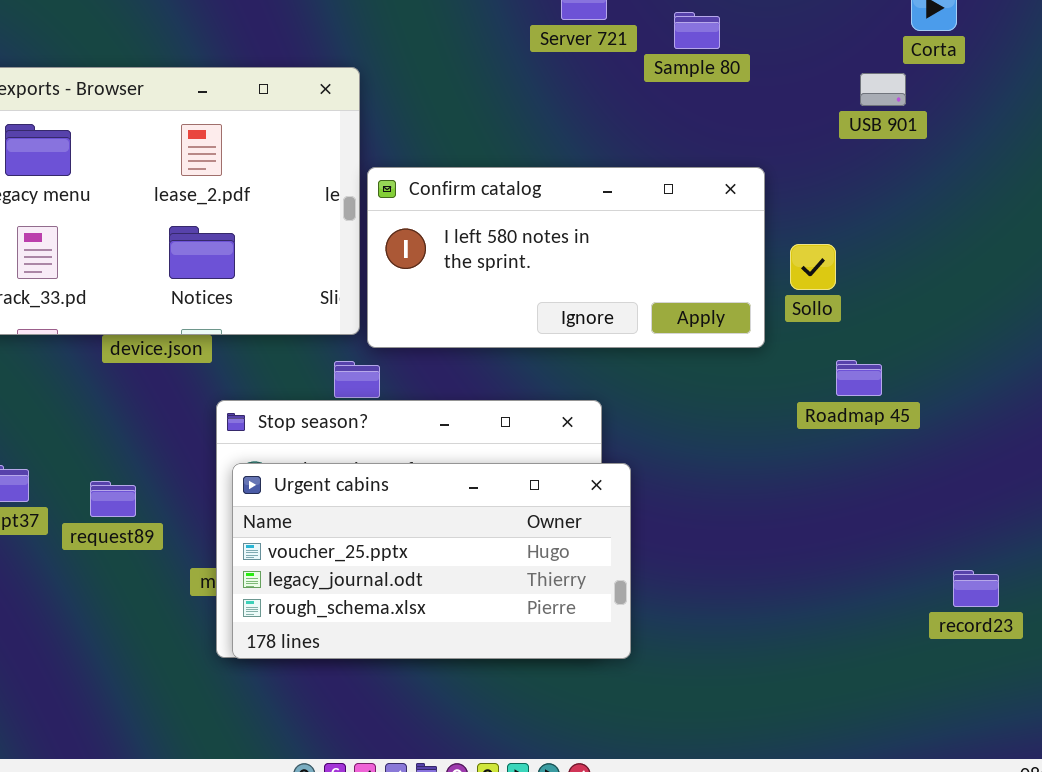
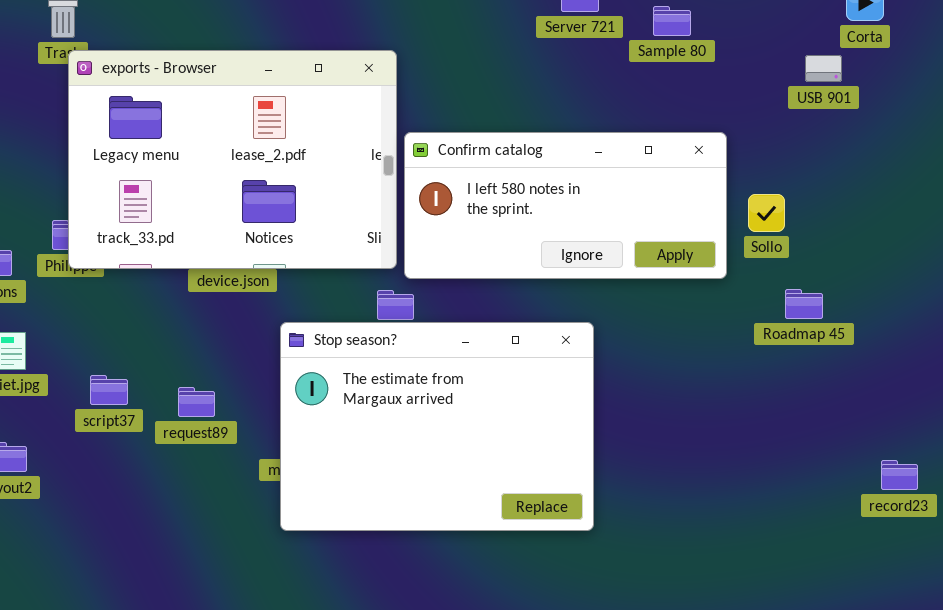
Urgent cabins: [232,463,631,659] -> none, closed

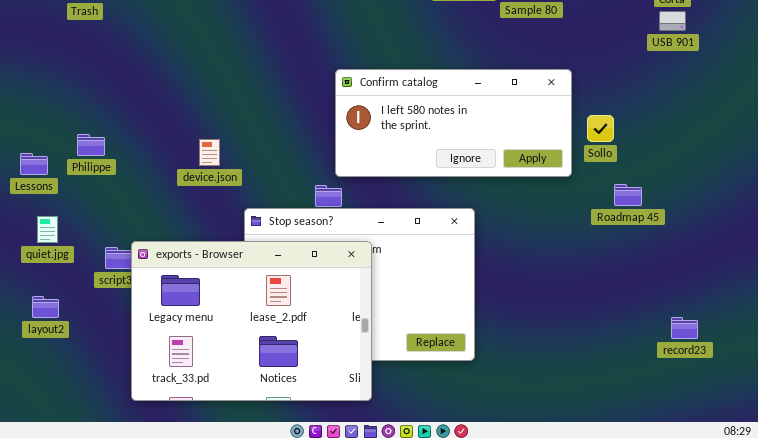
exports - Browser: [68,50,397,269] -> [131,241,372,401], moved
USB 901: [805,55,842,82] -> [659,11,686,31], moved
record23: [881,460,918,490] -> [671,317,698,339], moved

